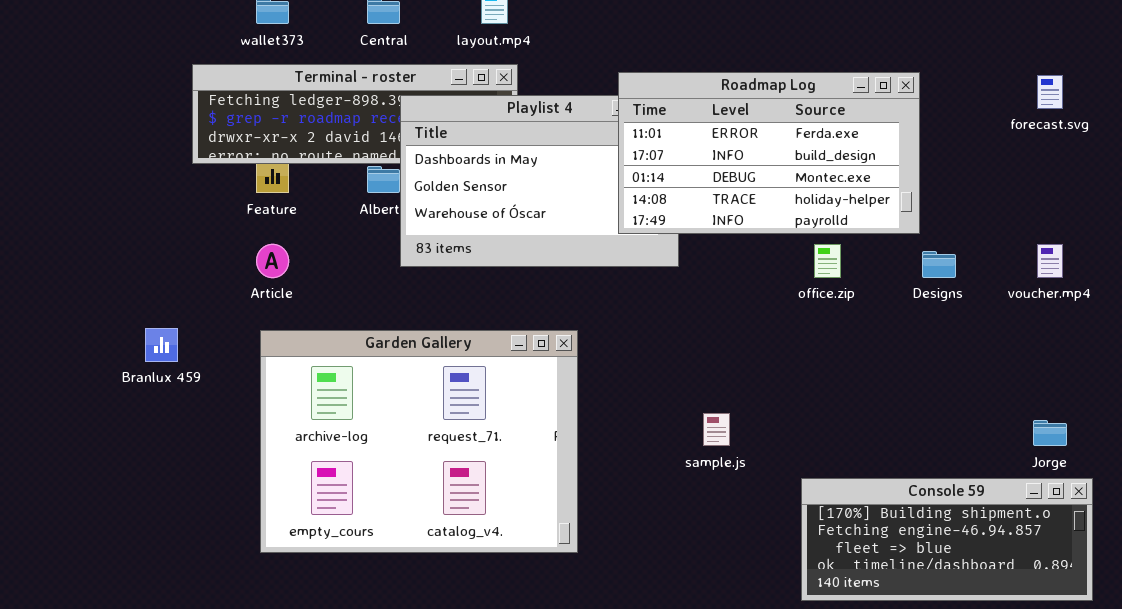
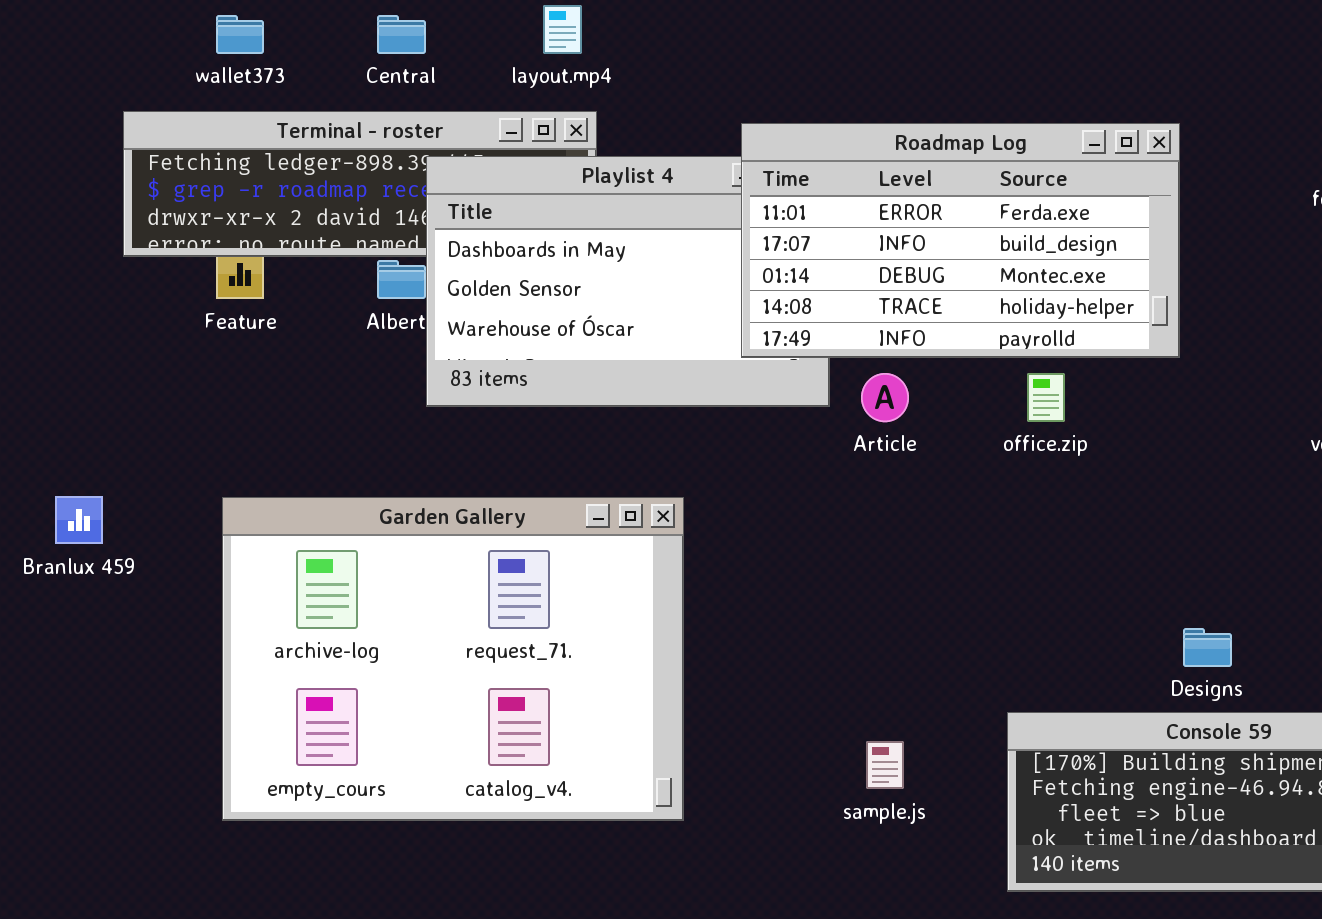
Article: [256,244,289,278] -> [861,373,909,422], moved
Designs: [922,251,956,278] -> [1183,628,1232,667], moved
sample.js: [703,413,730,446] -> [866,741,904,789], moved

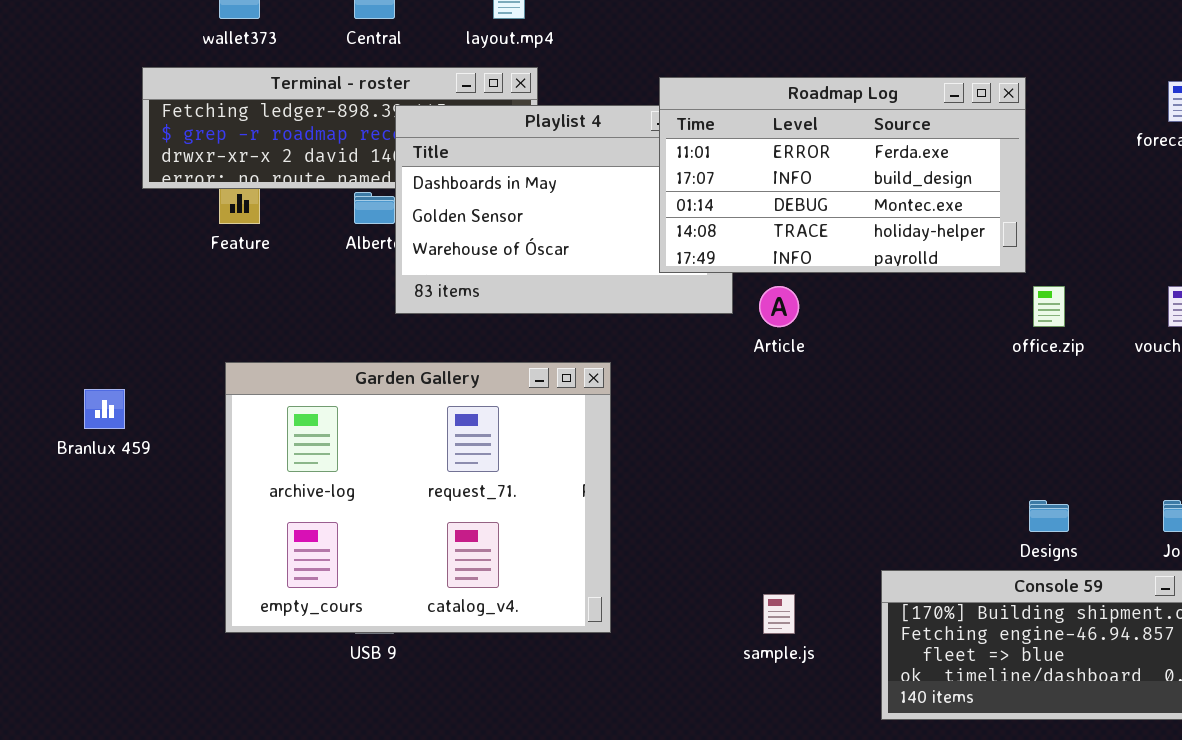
office.zip: [1027,373,1065,422] -> [1033,286,1065,327], moved
Garden Gallery: [222,497,684,821] -> [225,362,611,633], moved

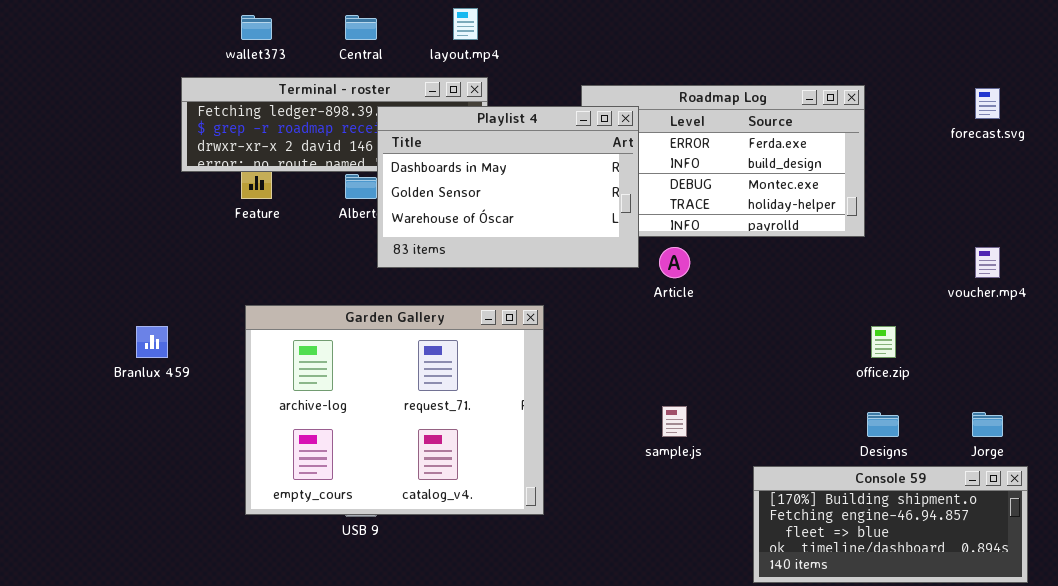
Playlist 4: [395,105,733,314] -> [377,106,639,268], raised
office.zip: [1033,286,1065,327] -> [871,326,896,358], moved
sample.js: [763,594,795,634] -> [662,406,687,437], moved

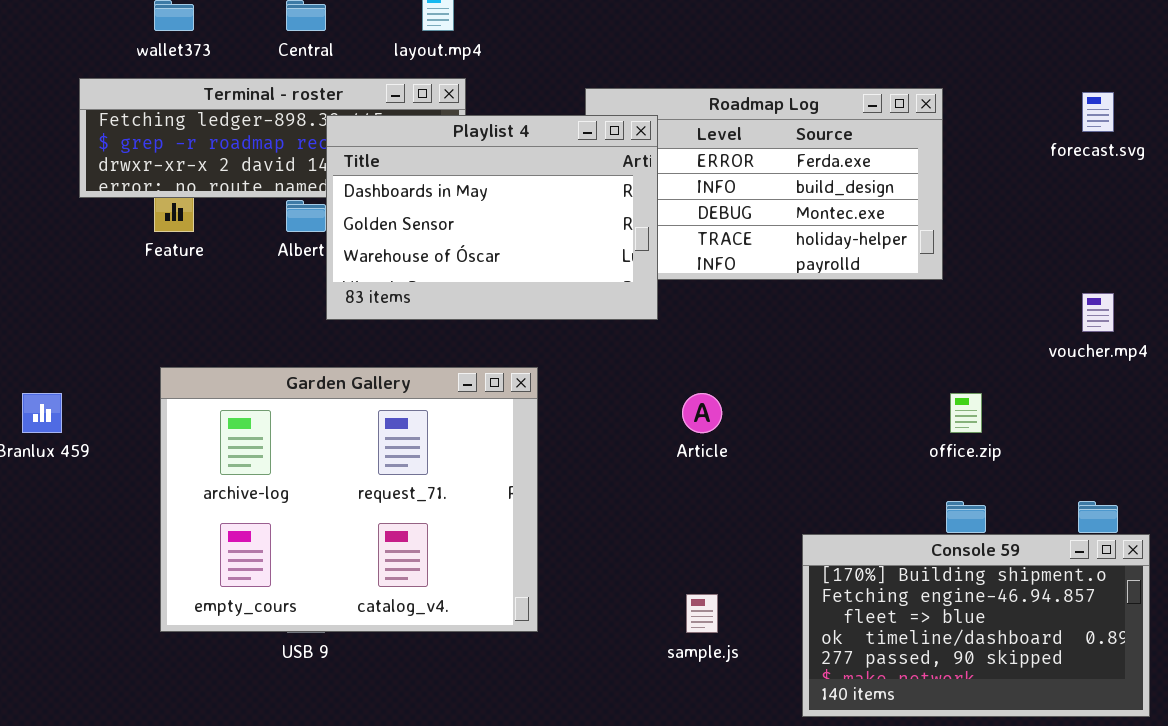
Article: [659,247,690,278] -> [682,393,722,433], moved
sample.js: [662,406,687,437] -> [686,594,718,633], moved
Console 59: [753,466,1028,583] -> [802,534,1150,717], resized

